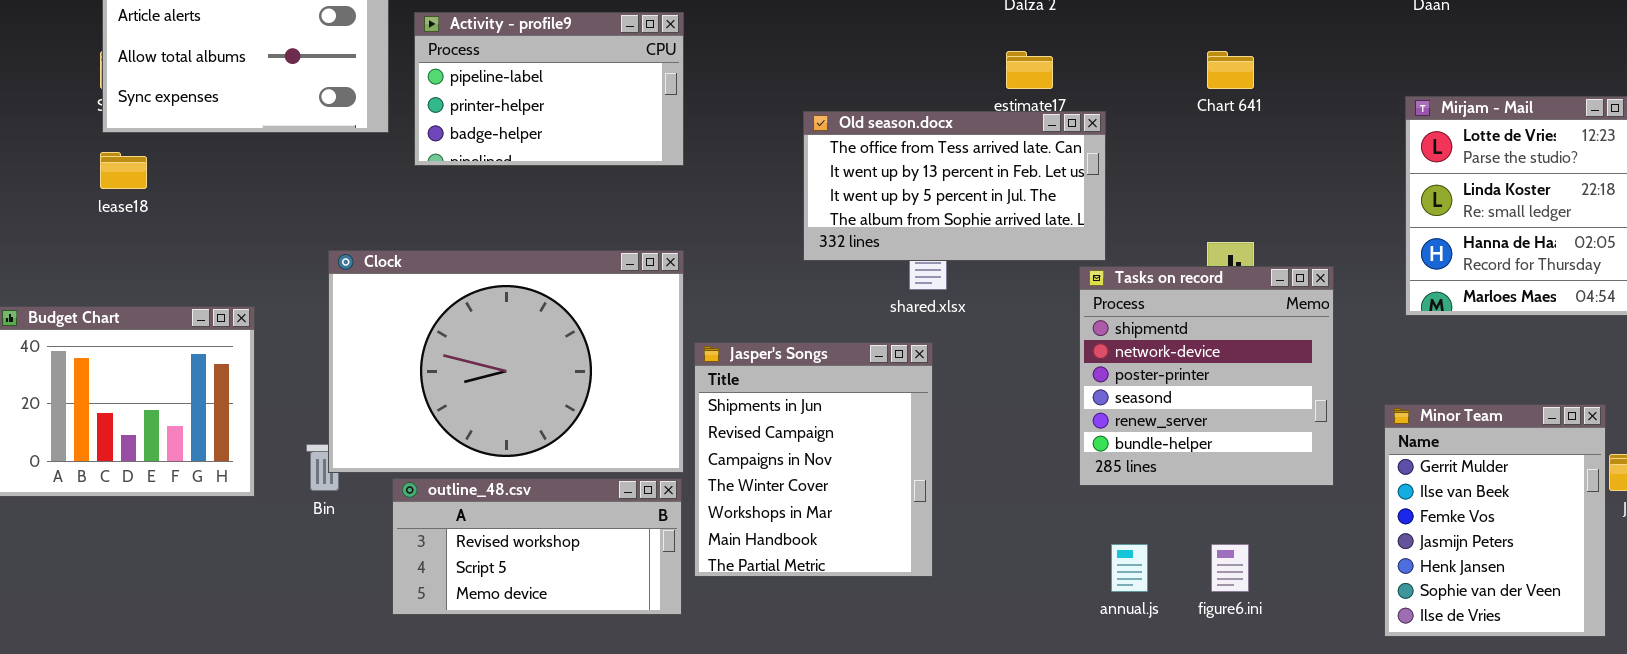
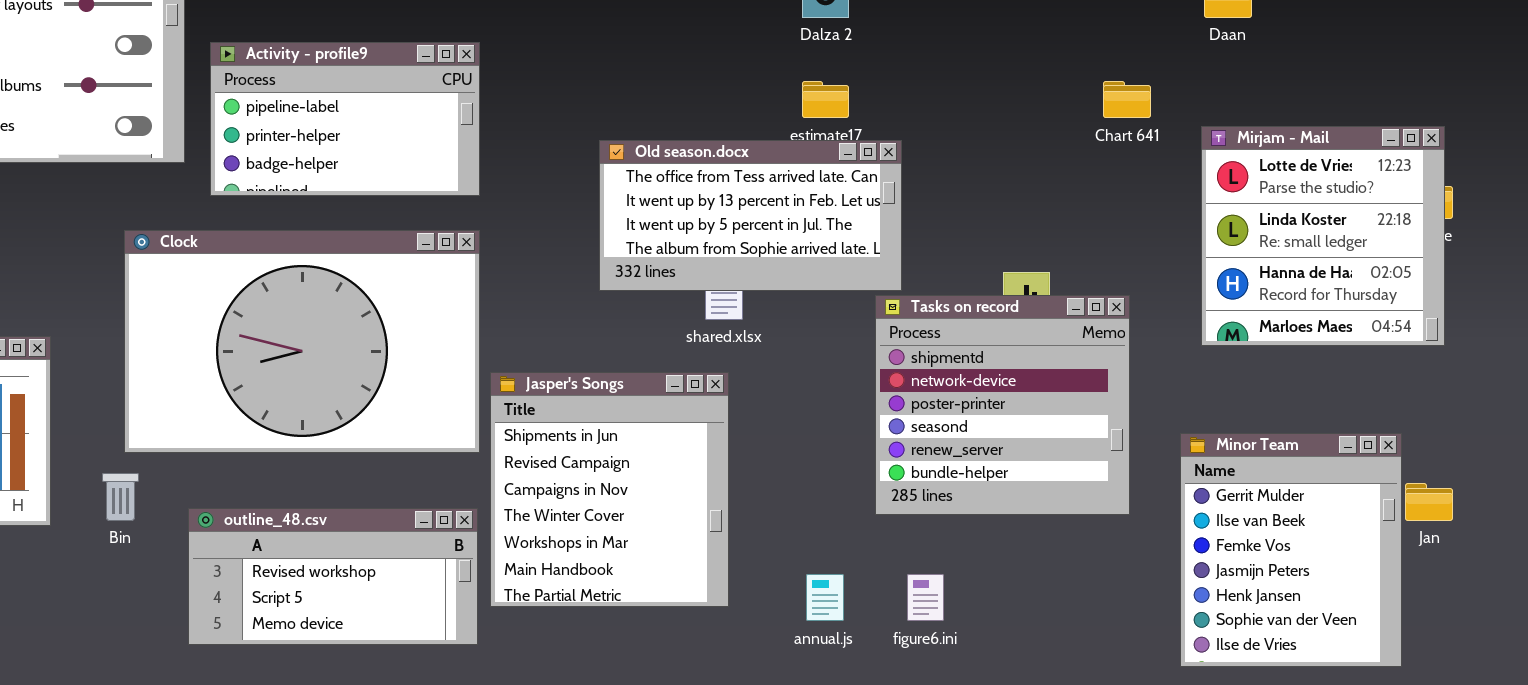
Chart 641: [1207,51,1254,89] -> [1103,81,1151,118], moved
Clock: [328,250,684,473] -> [124,230,480,453], moved
annual.js: [1111,544,1148,592] -> [806,574,844,621], moved
figure6.ini: [1211,544,1249,592] -> [907,574,944,621], moved

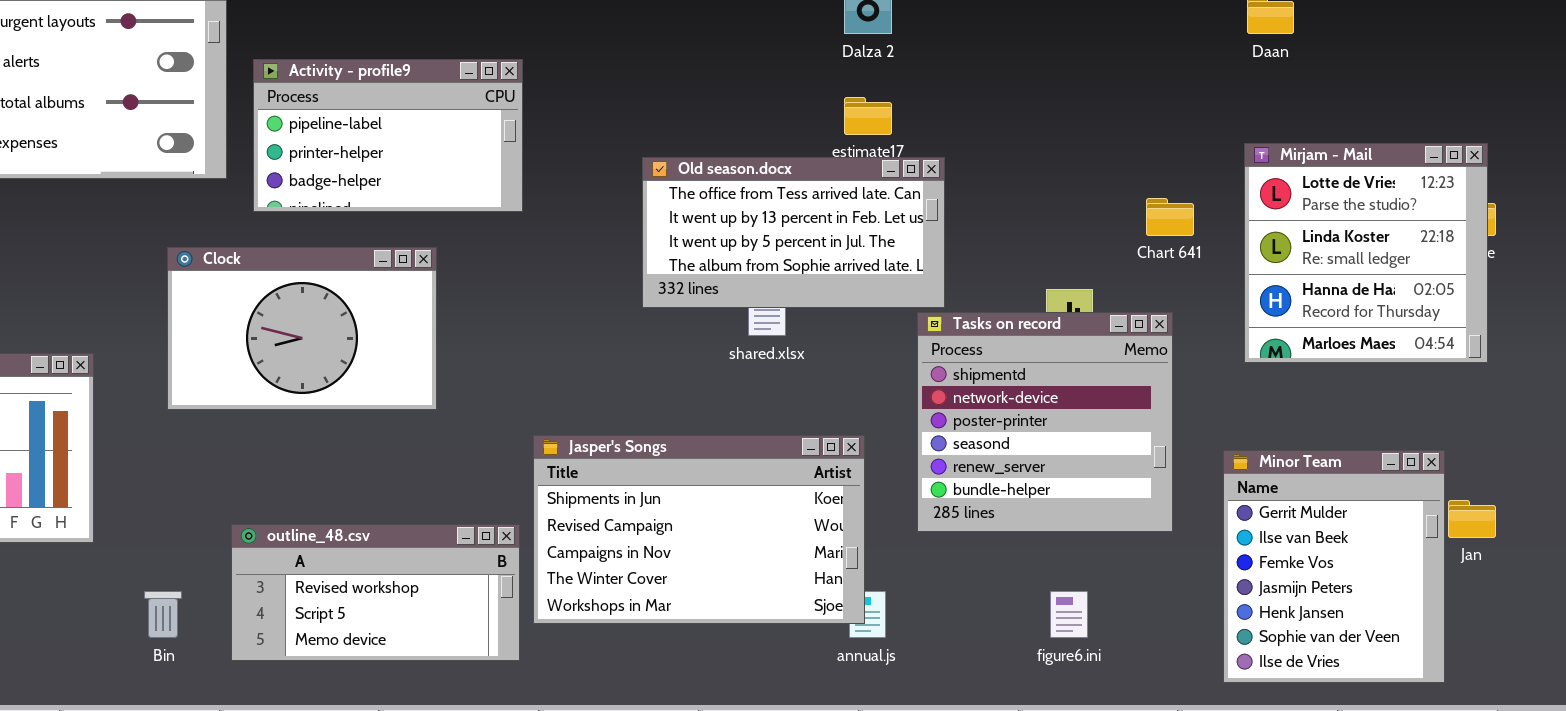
Chart 641: [1103,81,1151,118] -> [1146,198,1194,236], moved
Clock: [124,230,480,453] -> [167,247,437,410], resized
Jasper's Songs: [490,372,729,607] -> [533,435,865,624], resized
Bin: [102,473,139,521] -> [144,591,182,638], moved
figure6.ini: [907,574,944,621] -> [1050,591,1088,638], moved

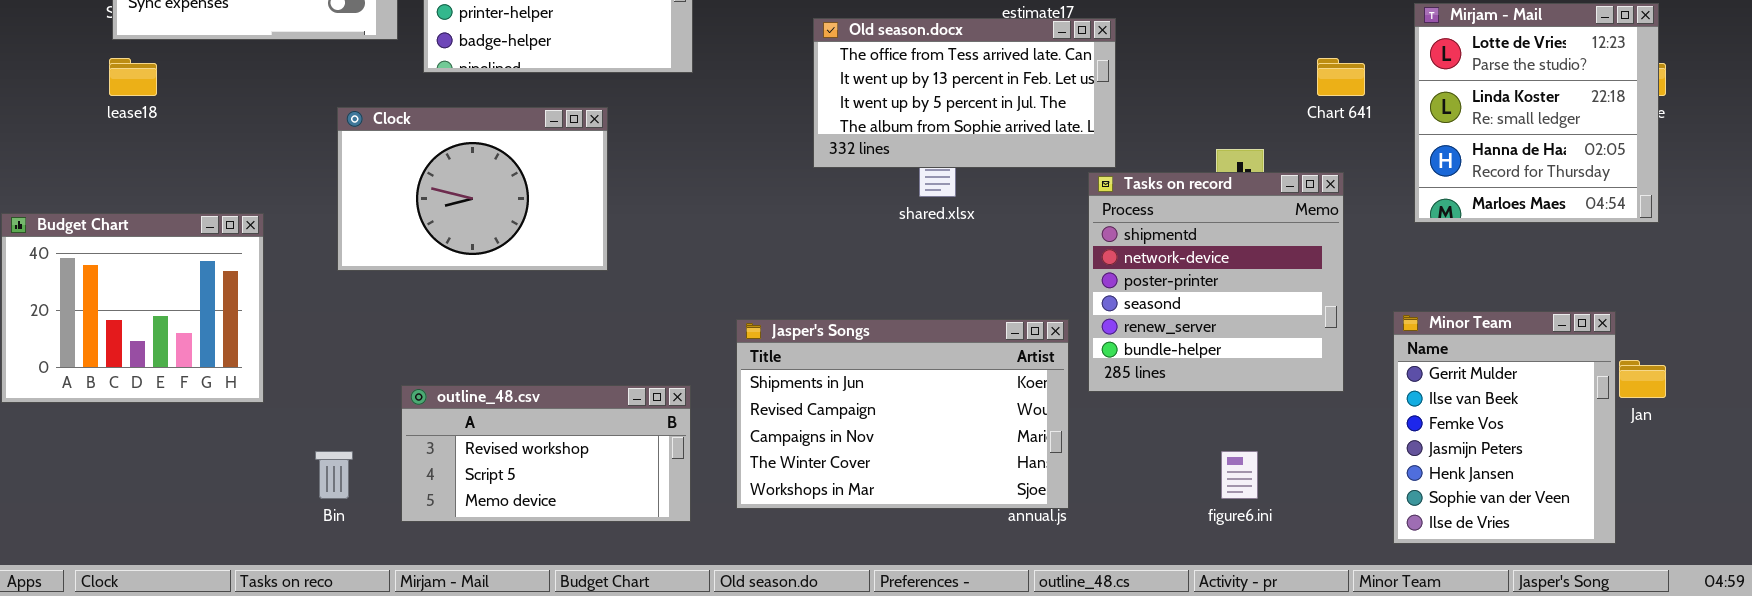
Jasper's Songs: [533,435,865,624] -> [736,319,1069,509], moved

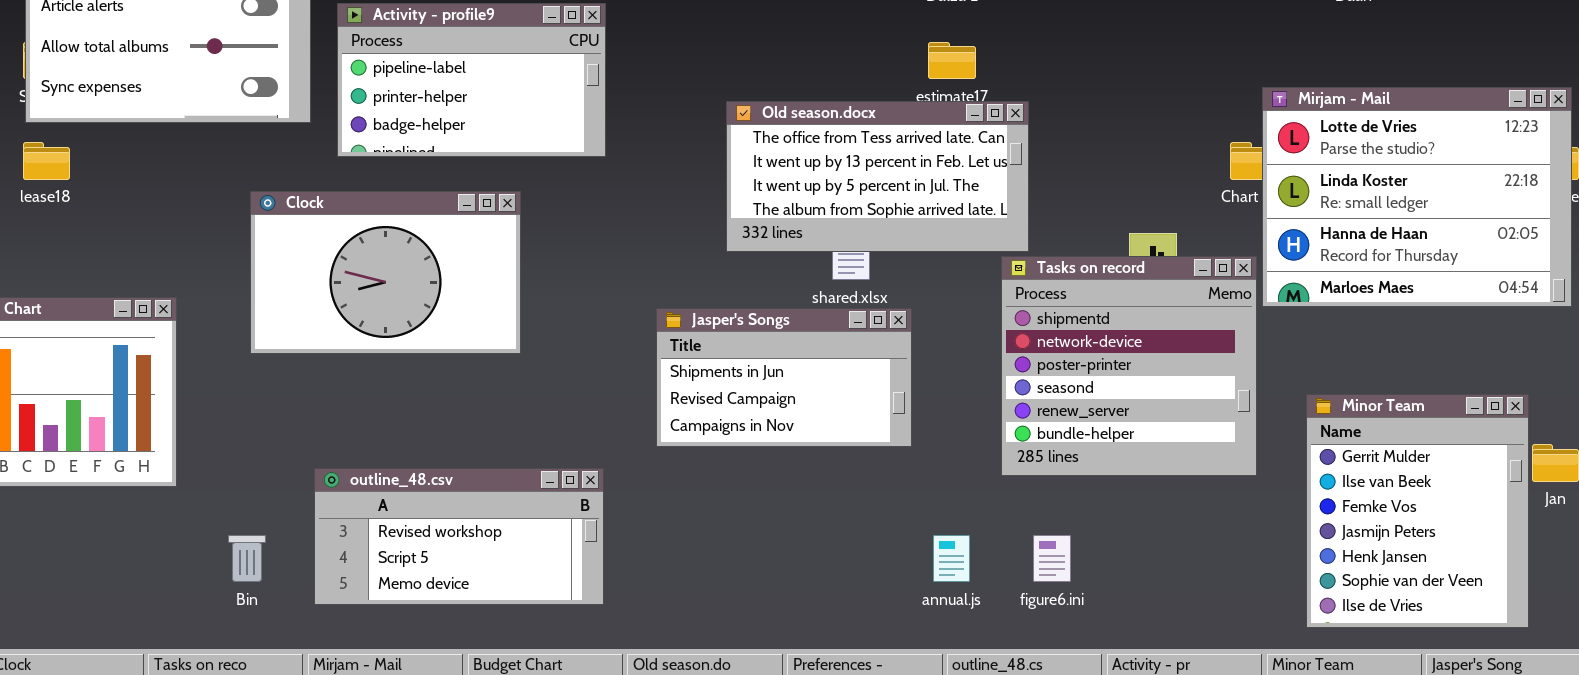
Mirjam - Mail: [1414,3,1659,223] -> [1262,87,1572,307], resized
Jasper's Songs: [736,319,1069,509] -> [656,308,912,447], moved, resized
figure6.ini: [1221,451,1258,499] -> [1033,535,1071,582], moved

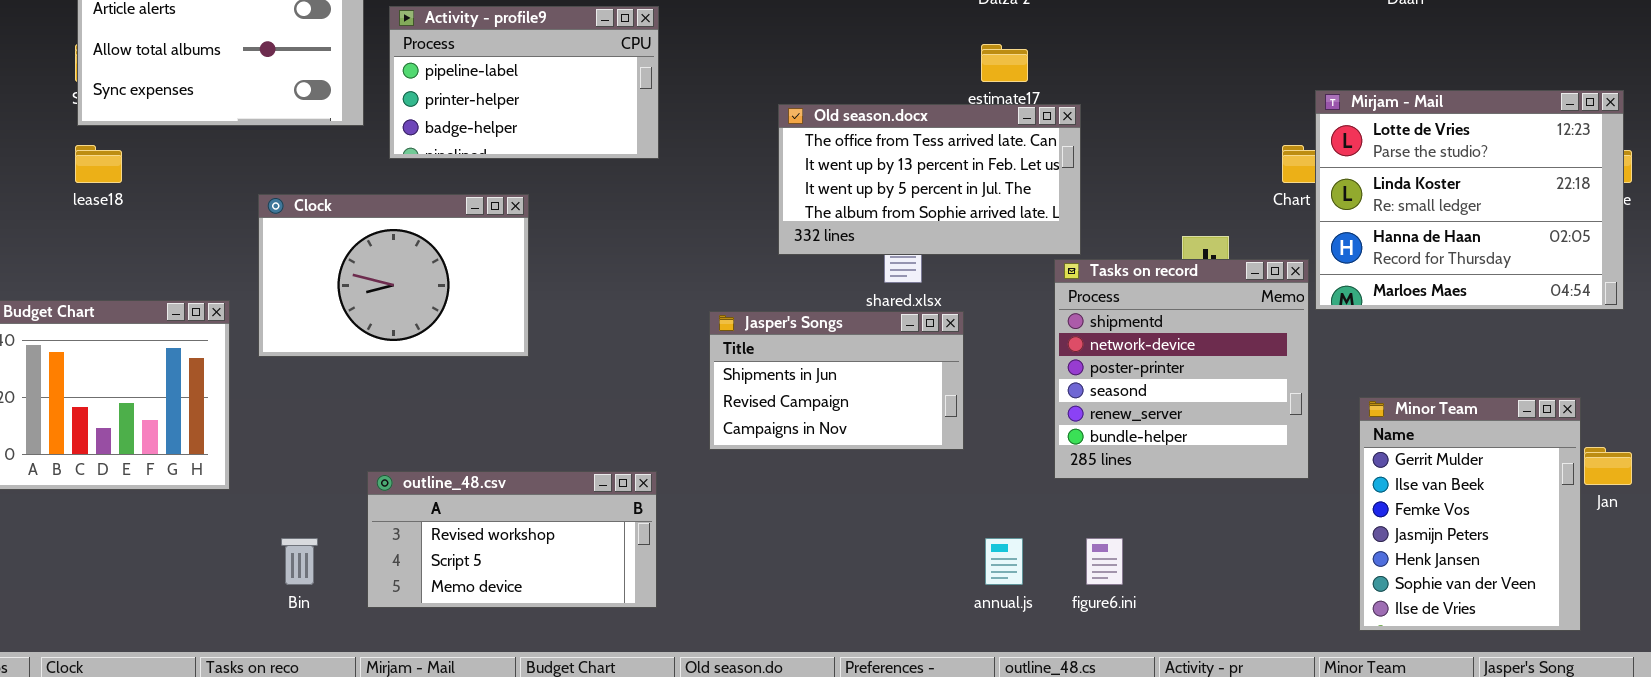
Clock: [250,191,521,354] -> [258,194,529,357], moved

